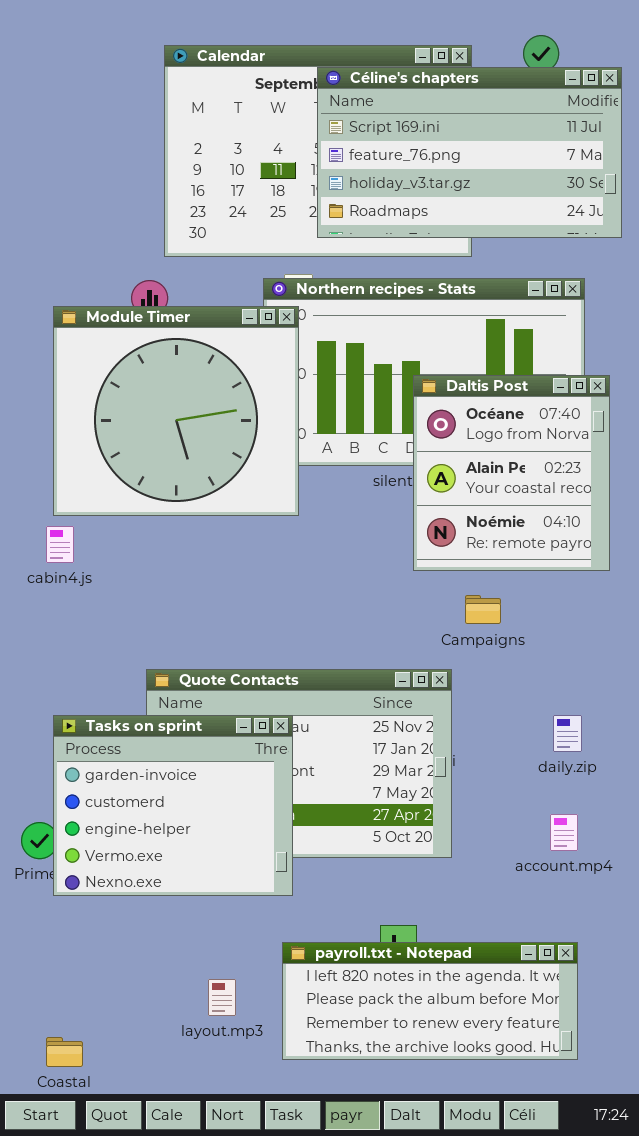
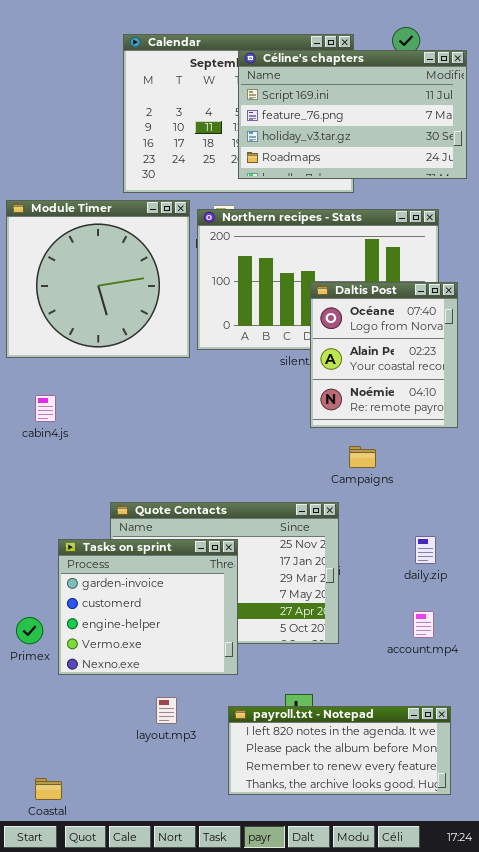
Module Timer: [53,306,299,516] -> [6,200,190,358], moved
Tasks on sprint: [53,715,293,896] -> [58,539,238,675], moved
payroll.txt - Notepad: [282,942,578,1060] -> [228,706,451,795], moved
layout.mp3: [208,979,236,1016] -> [156,697,177,724], moved

